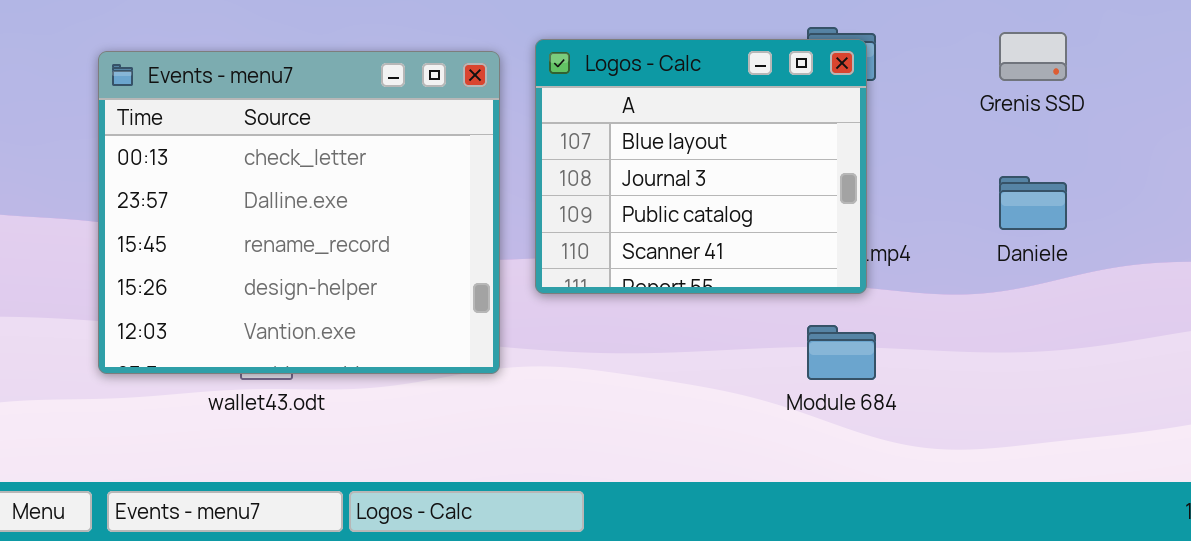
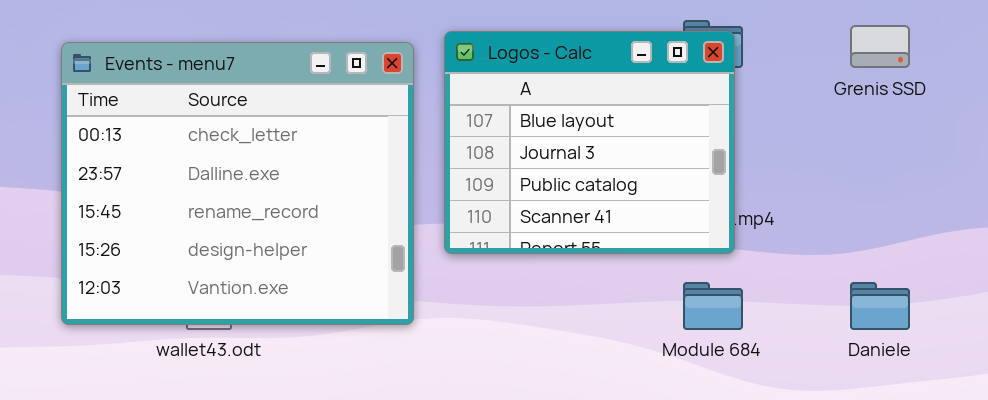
Daniele: [999,176,1067,230] -> [850,282,910,330], moved

